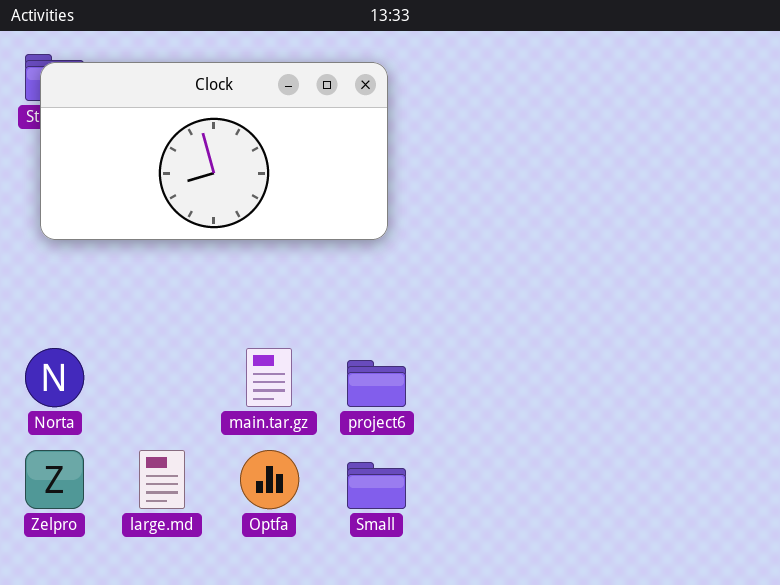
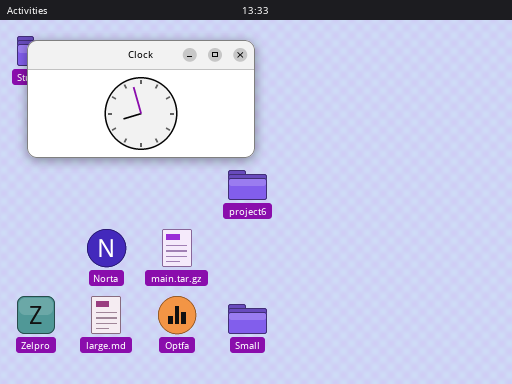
Norta: [25,348,84,407] -> [87,229,126,267], moved
project6: [347,360,406,407] -> [228,170,267,200], moved

